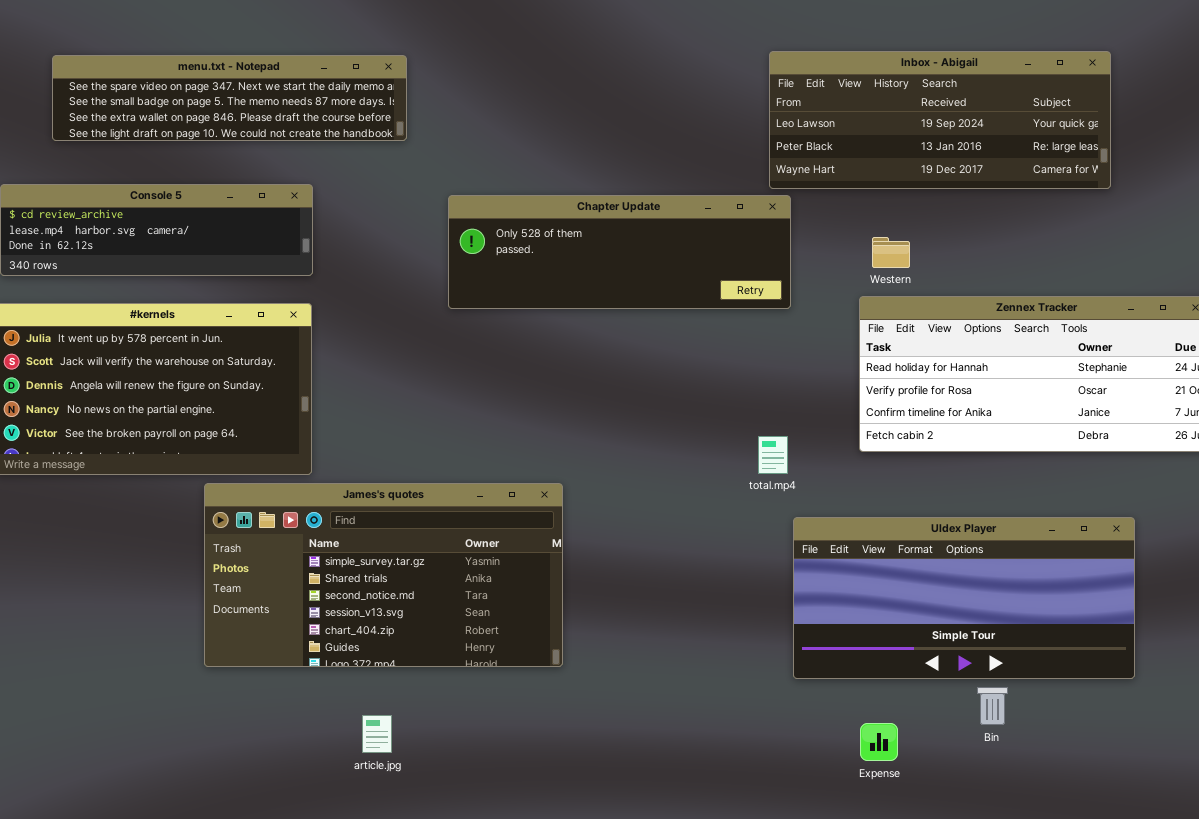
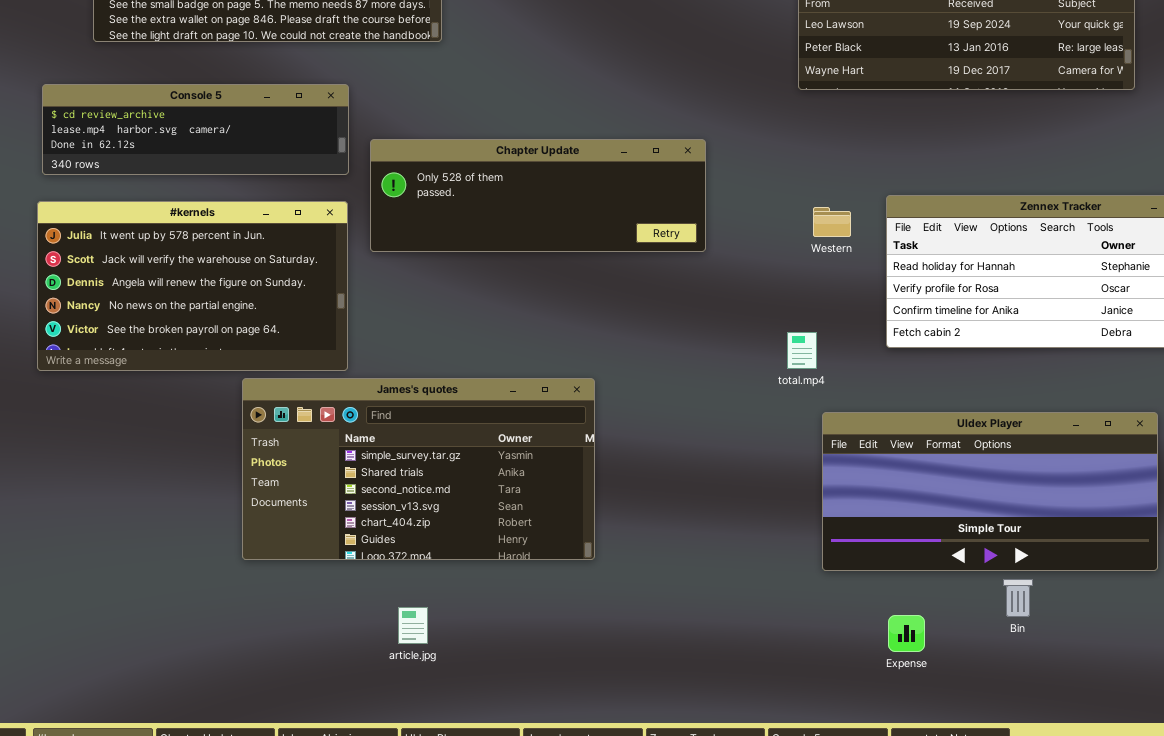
Chapter Update: [448,195,791,309] -> [370,139,706,252], moved
Western: [872,237,910,268] -> [813,207,851,237], moved

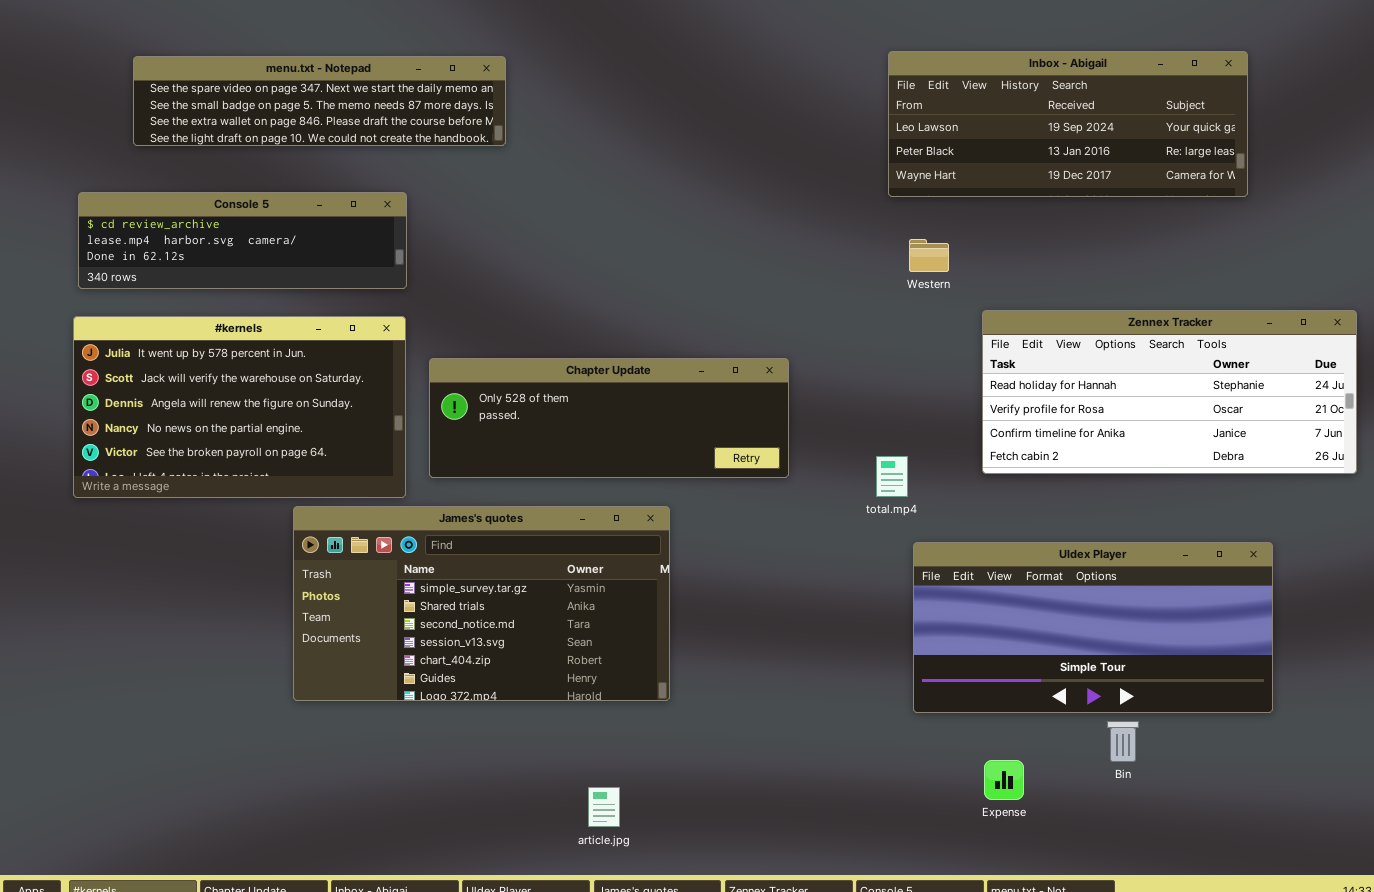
Chapter Update: [370,139,706,252] -> [429,358,789,478], moved
Western: [813,207,851,237] -> [909,239,949,272], moved
article.jpg: [398,607,428,644] -> [588,787,620,827], moved

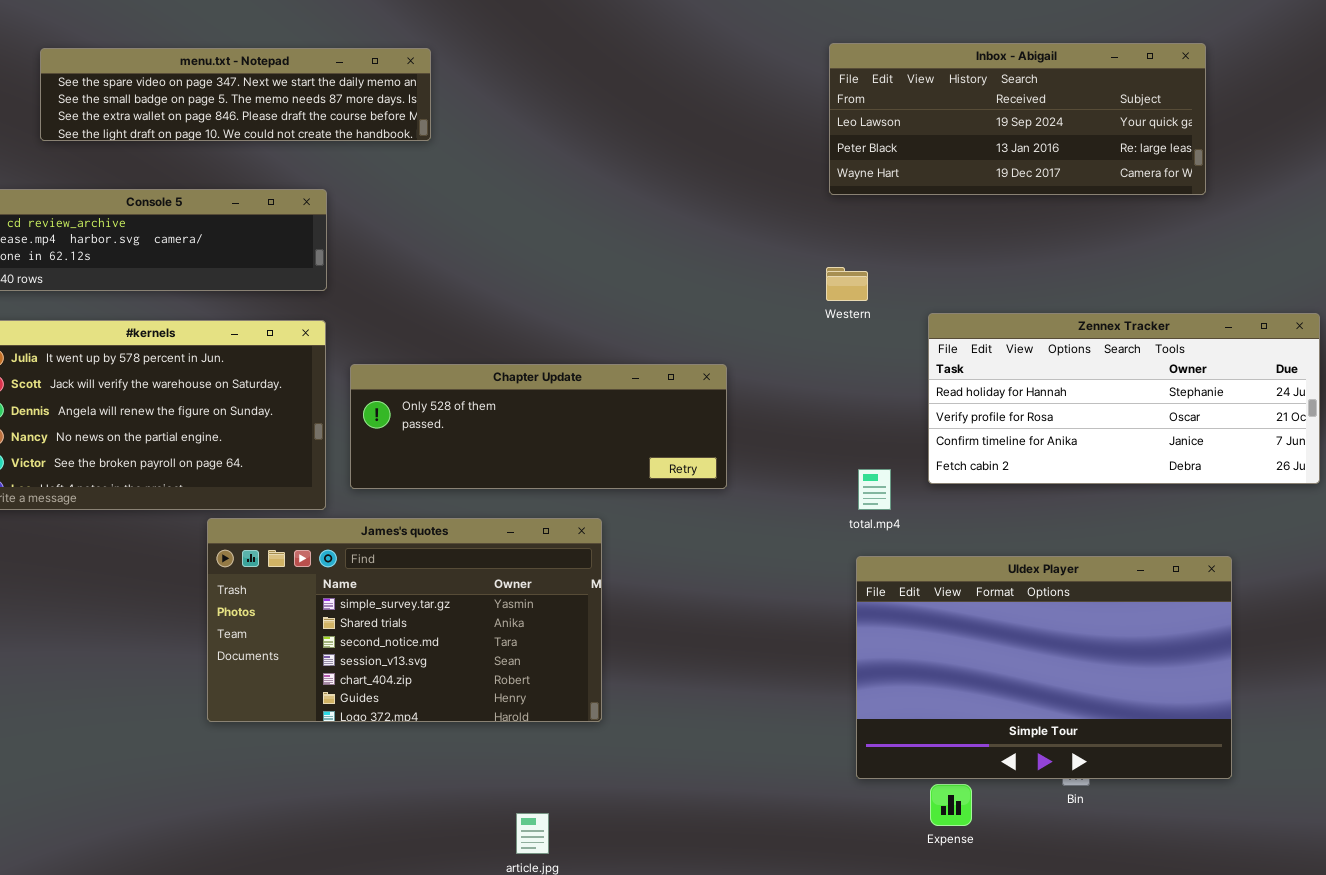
Western: [909,239,949,272] -> [826,267,868,301], moved
total.mp4: [876,456,908,497] -> [858,469,891,510], moved
Uldex Player: [913,542,1273,713] -> [856,556,1232,779], resized

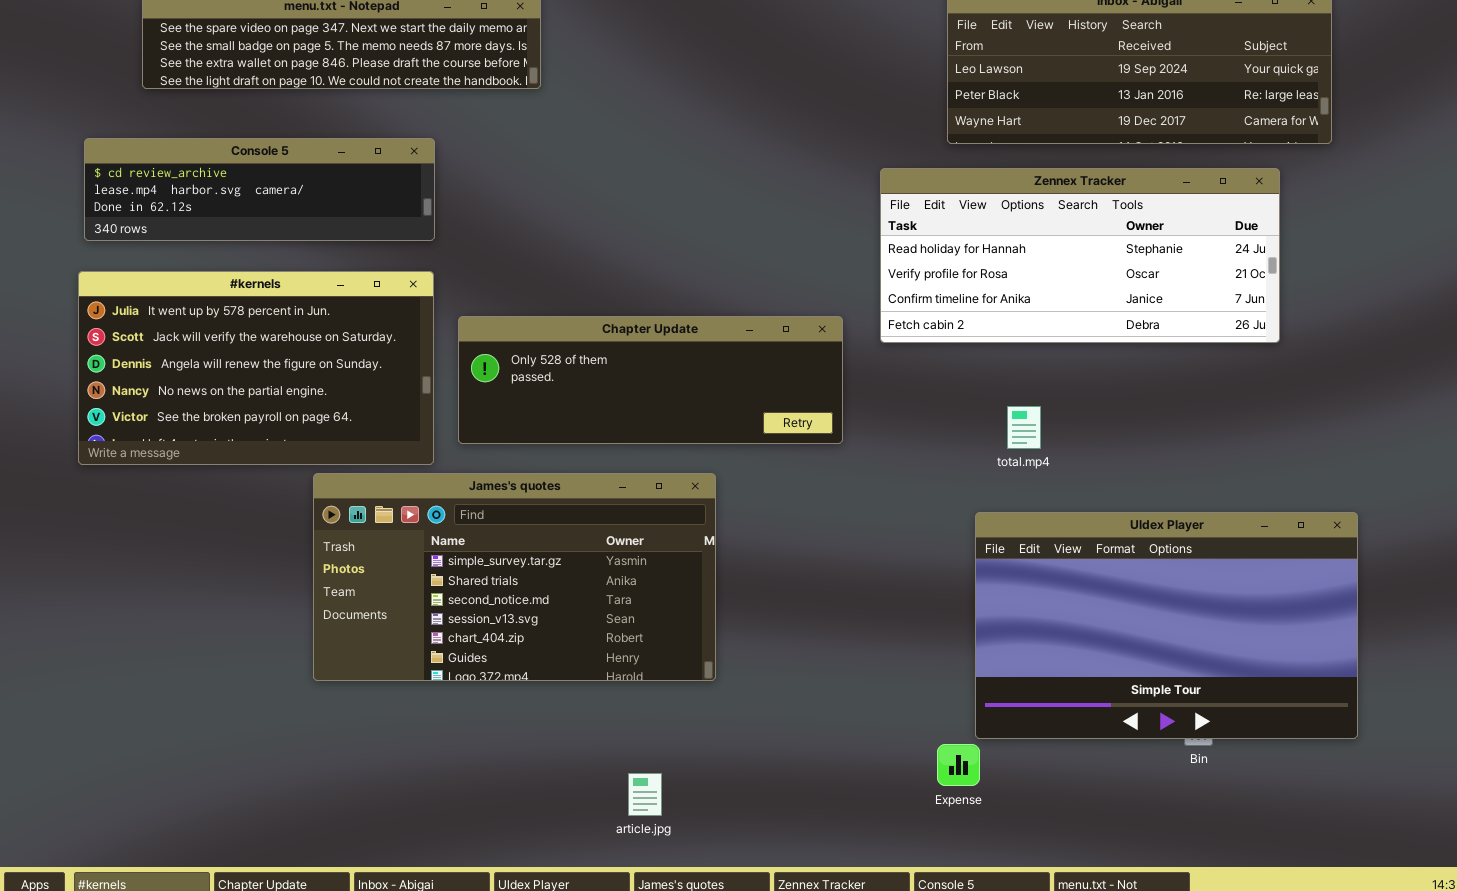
Zennex Tracker: [928,313,1320,484] -> [880,168,1280,343], moved
total.mp4: [858,469,891,510] -> [1007,406,1041,449], moved
Expense: [930,784,972,826] -> [937,744,980,786], moved

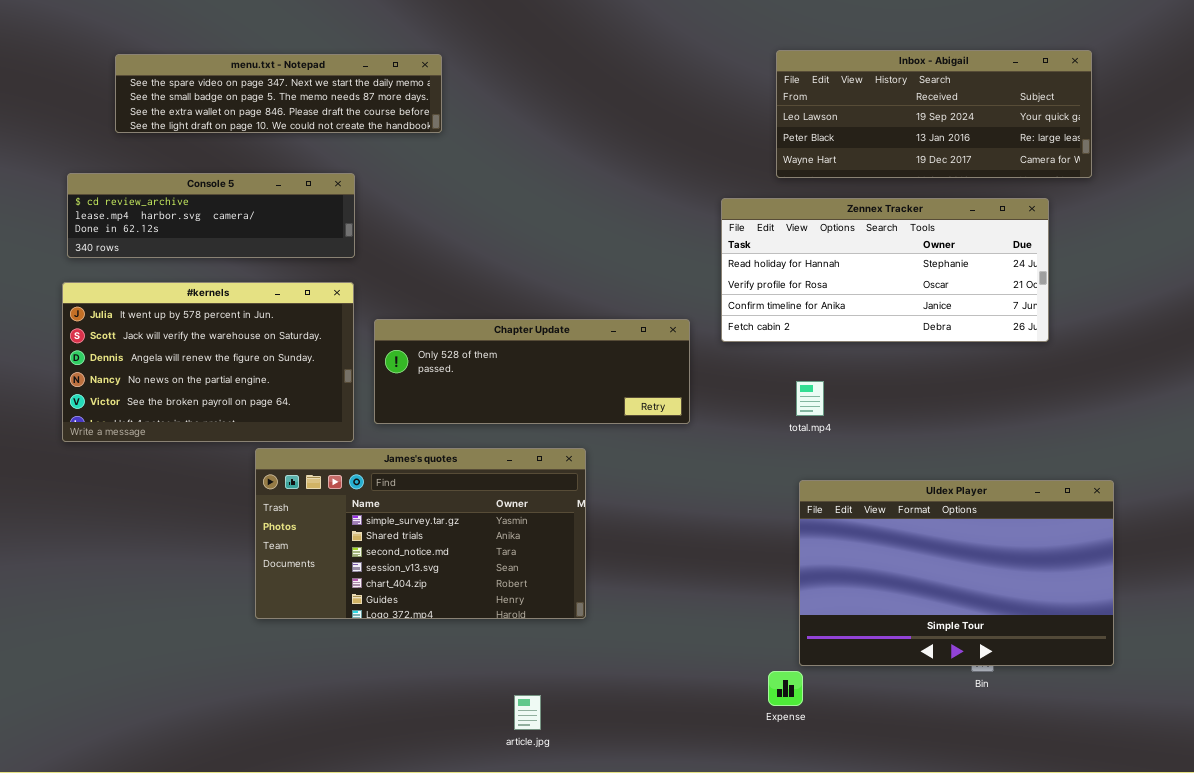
total.mp4: [1007,406,1041,449] -> [796,381,824,416], moved

